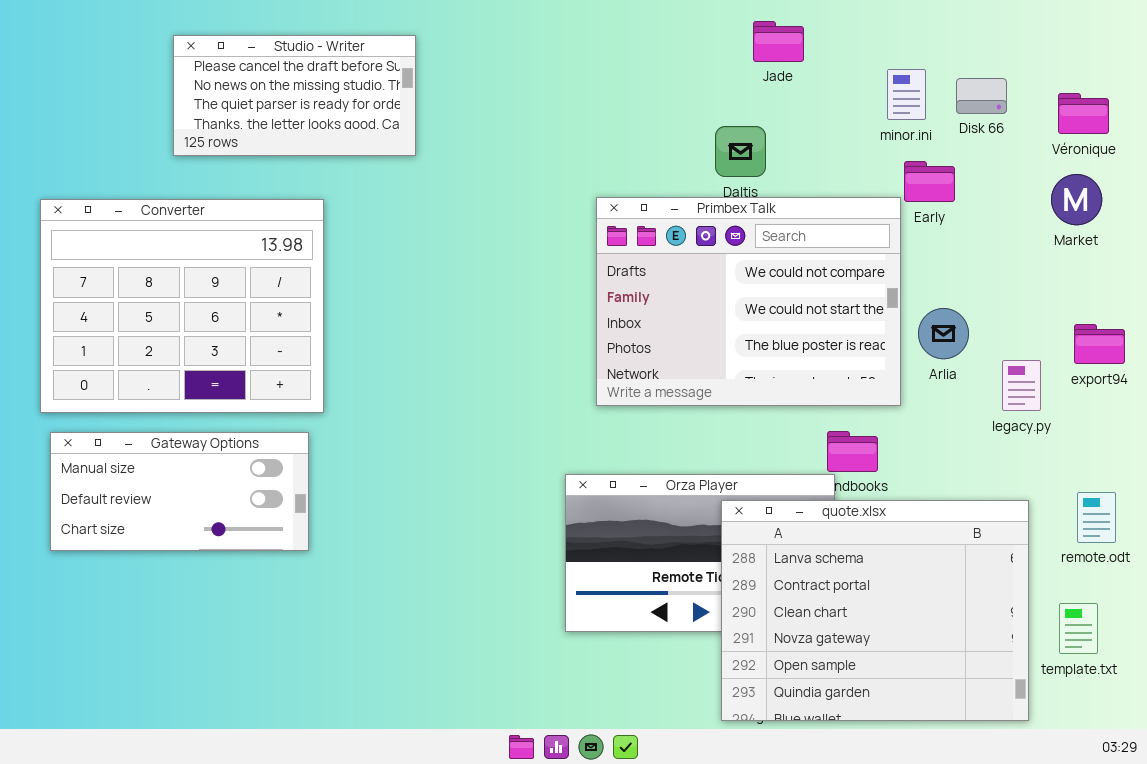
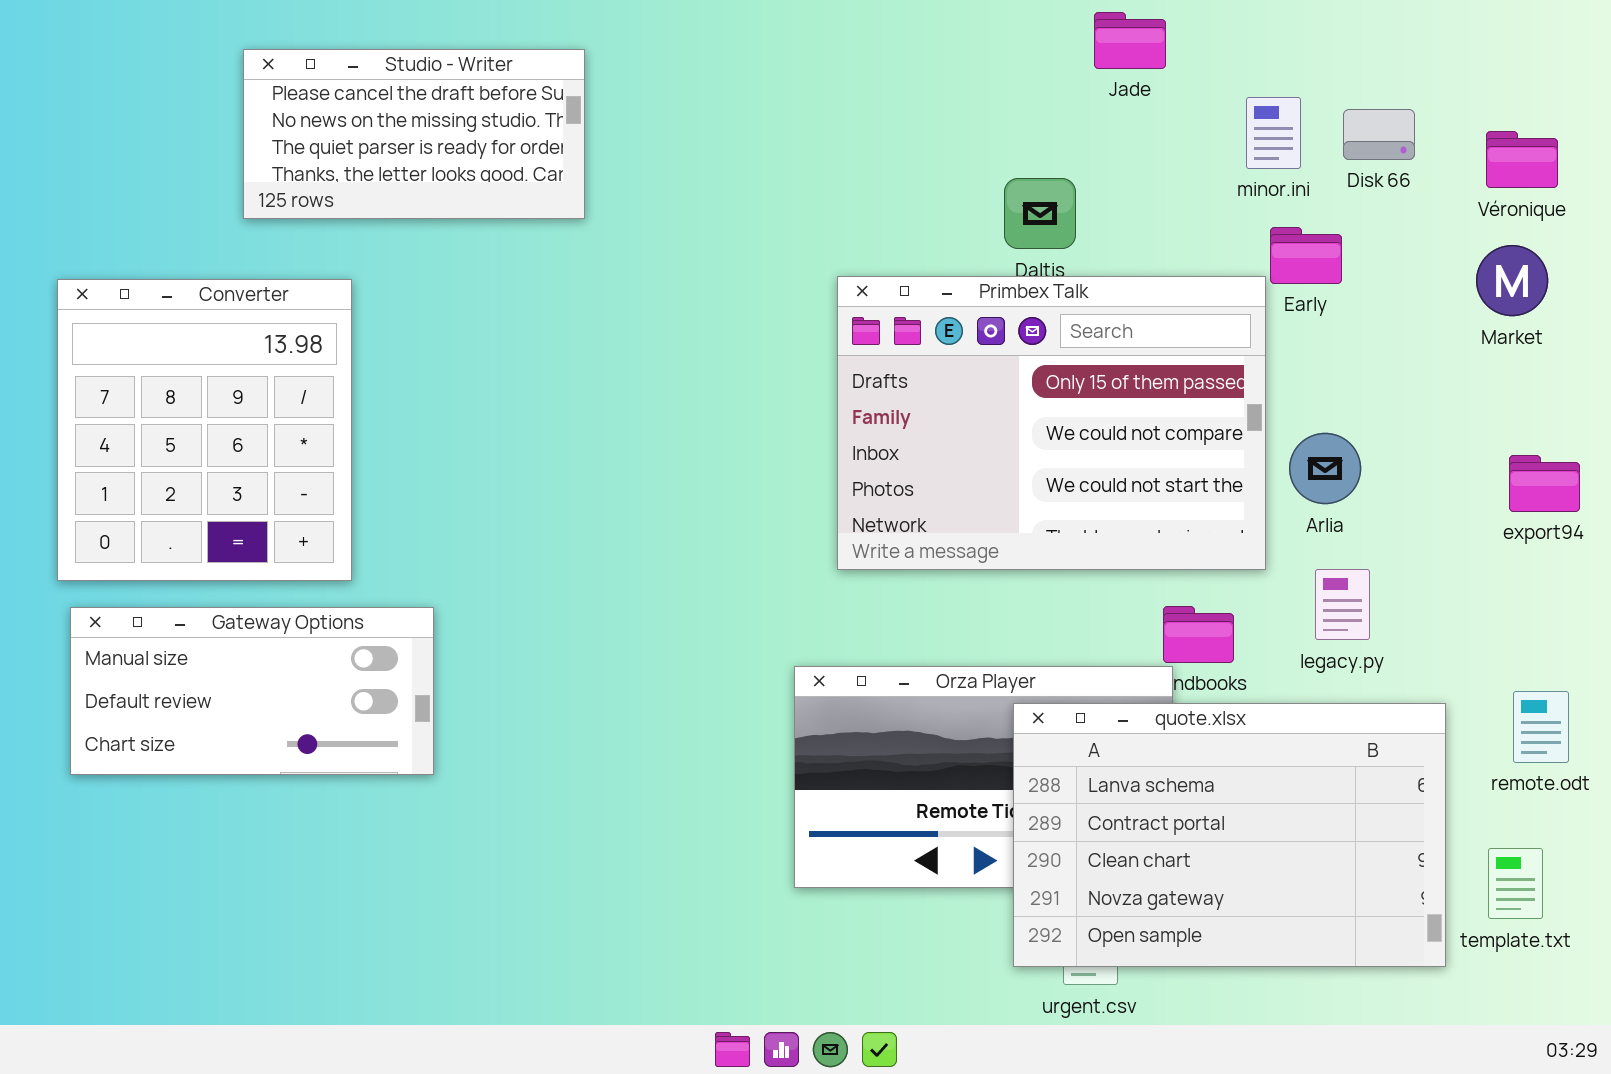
Jade: [753,21,804,62] -> [1094,12,1166,69], moved
Primbex Talk: [596,197,901,406] -> [837,276,1266,570], scrolled up 1 row
Converter: [40,199,324,413] -> [57,279,352,581], resized
legacy.py: [1002,360,1041,411] -> [1315,569,1370,640], moved
quote.xlsx: [721,500,1029,721] -> [1013,703,1446,967], resized

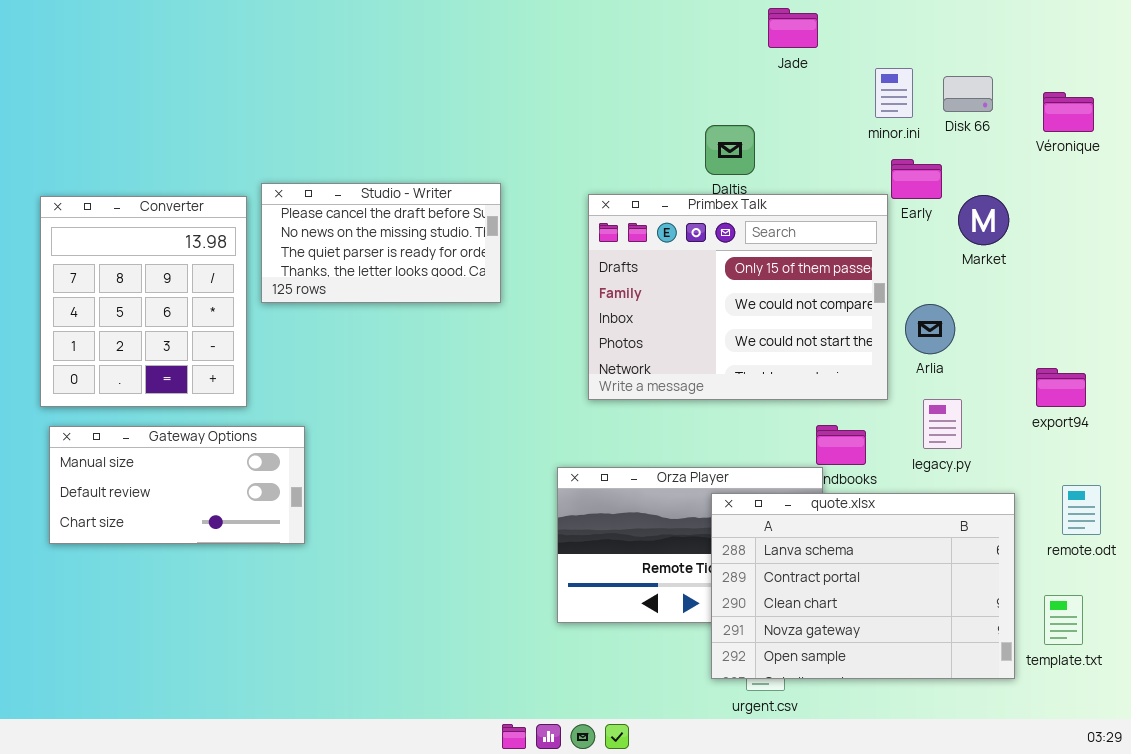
Studio - Writer: [243,49,585,219] -> [261,183,501,303], moved
Market: [1476,245,1548,316] -> [958,195,1009,245], moved
export94: [1509,455,1580,512] -> [1036,368,1086,407], moved

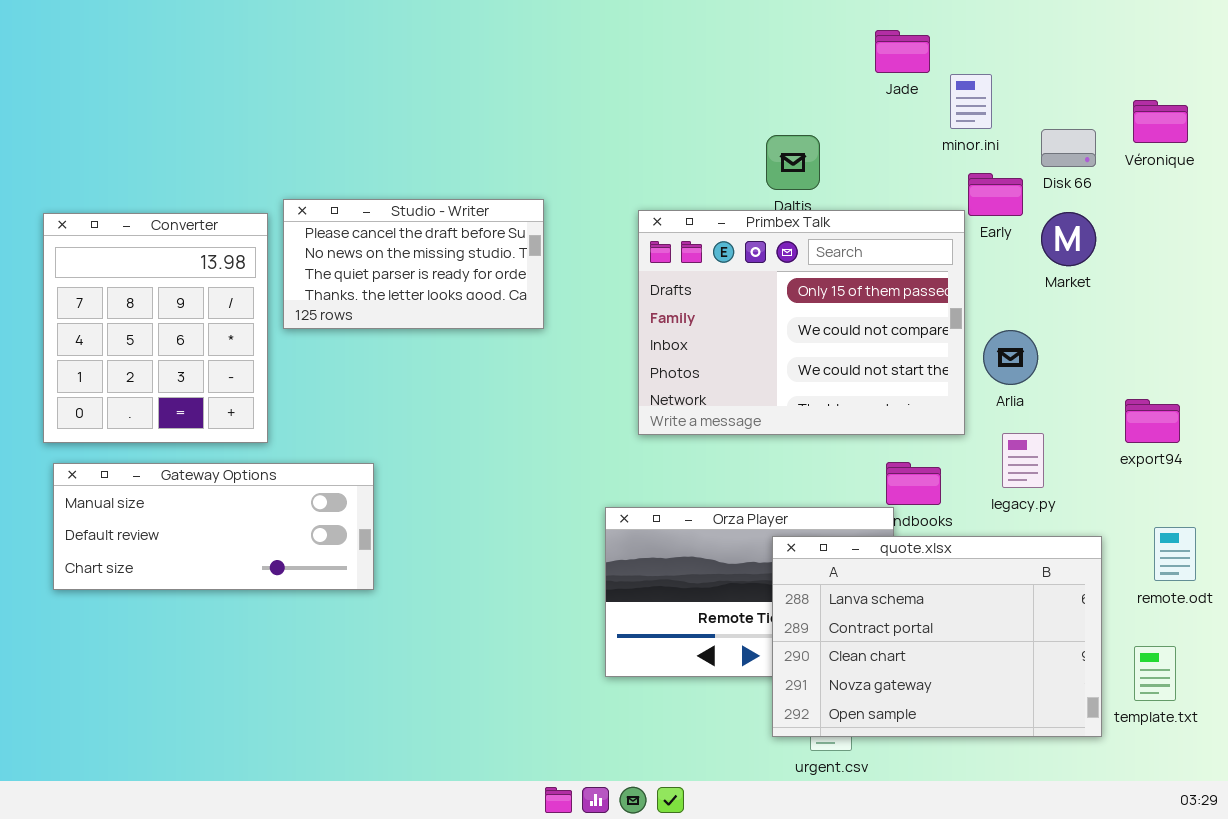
Jade: [768,8,818,48] -> [875,30,930,73], moved
Disk 66: [943,76,993,112] -> [1041,129,1096,167], moved
Gateway Options: [49,426,305,544] -> [53,463,374,590], resized

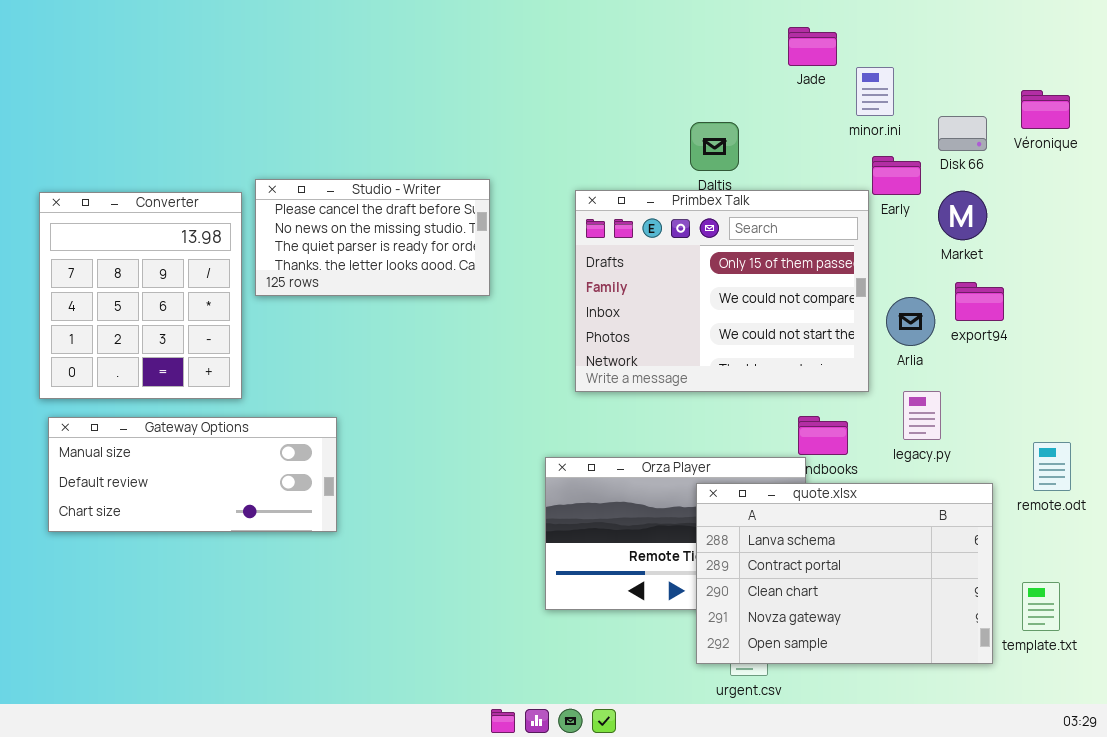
export94: [1125,399,1180,443] -> [955,282,1004,321], moved
remote.odt: [1154,527,1196,581] -> [1033,442,1071,491], moved

